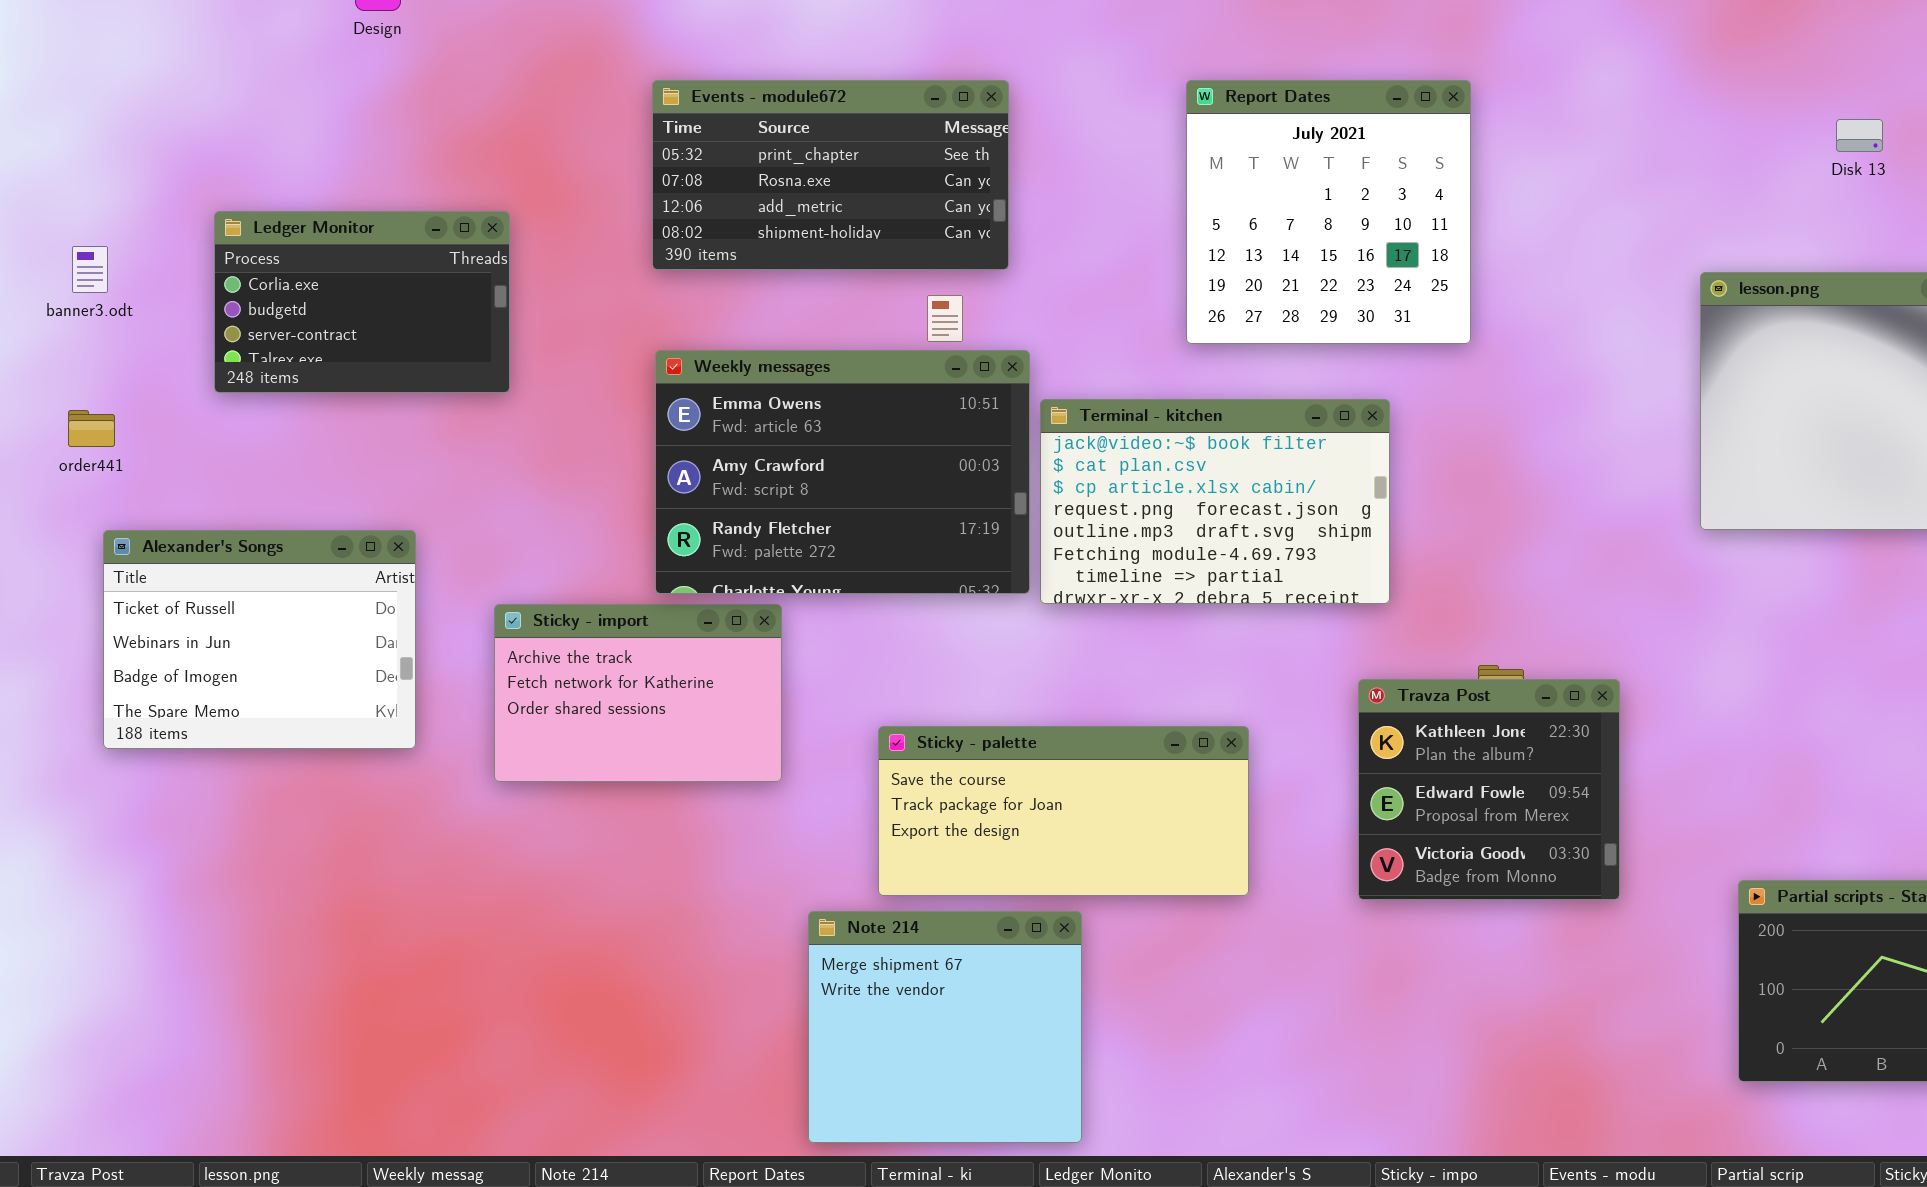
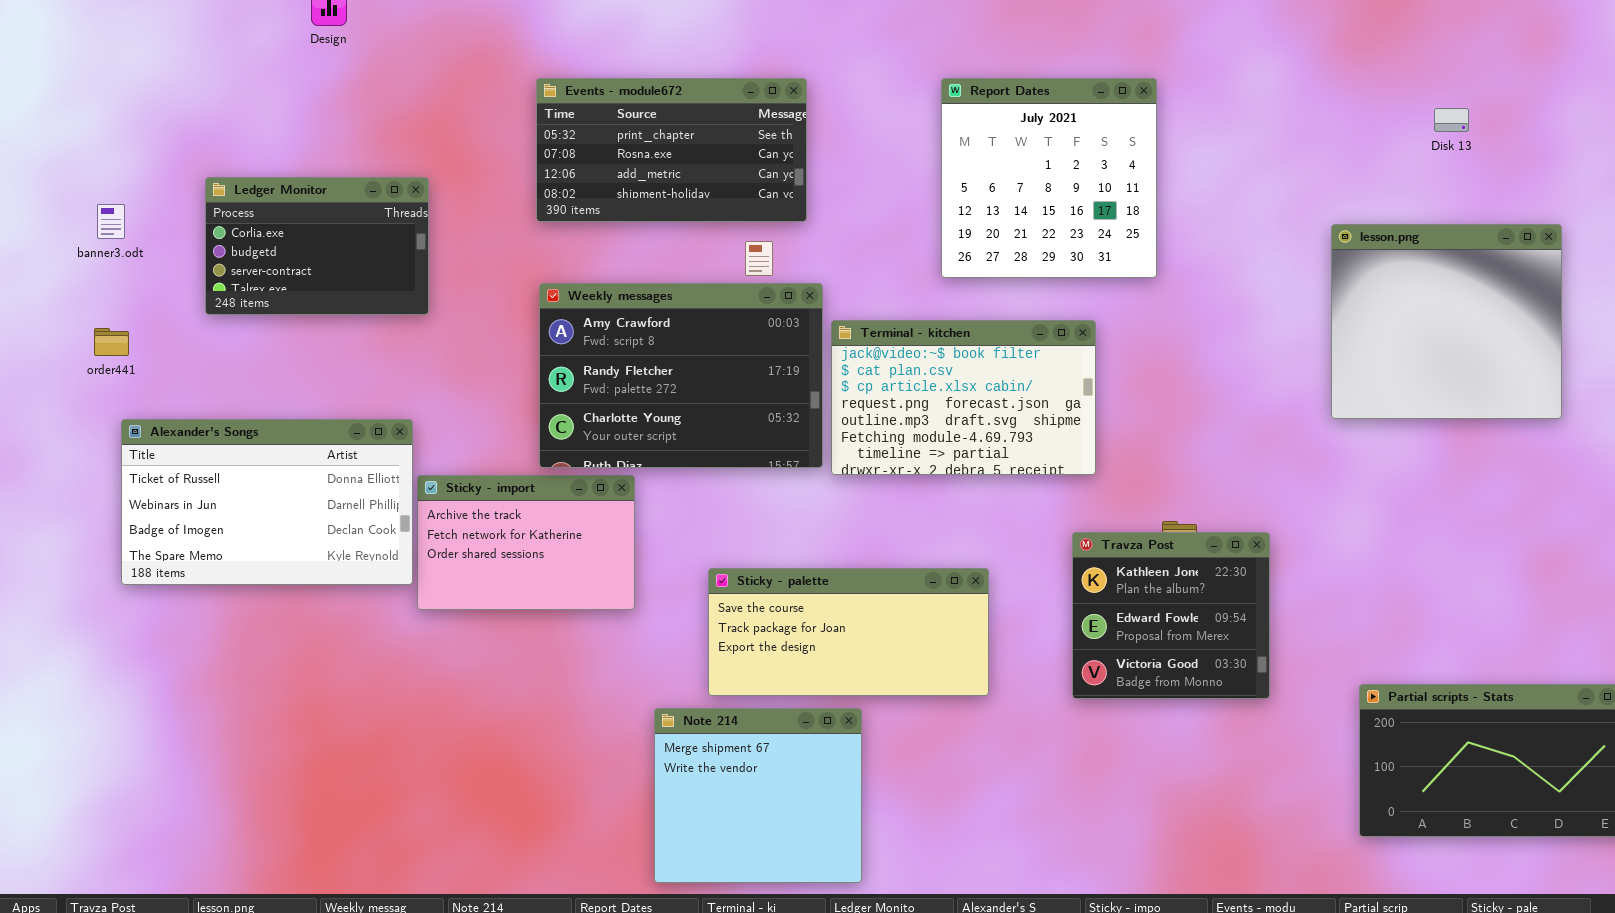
Weekly messages: [655,350,1030,594] -> [539,283,823,468], scrolled down 1 row
Alexander's Songs: [103,530,416,749] -> [121,419,413,585], resized

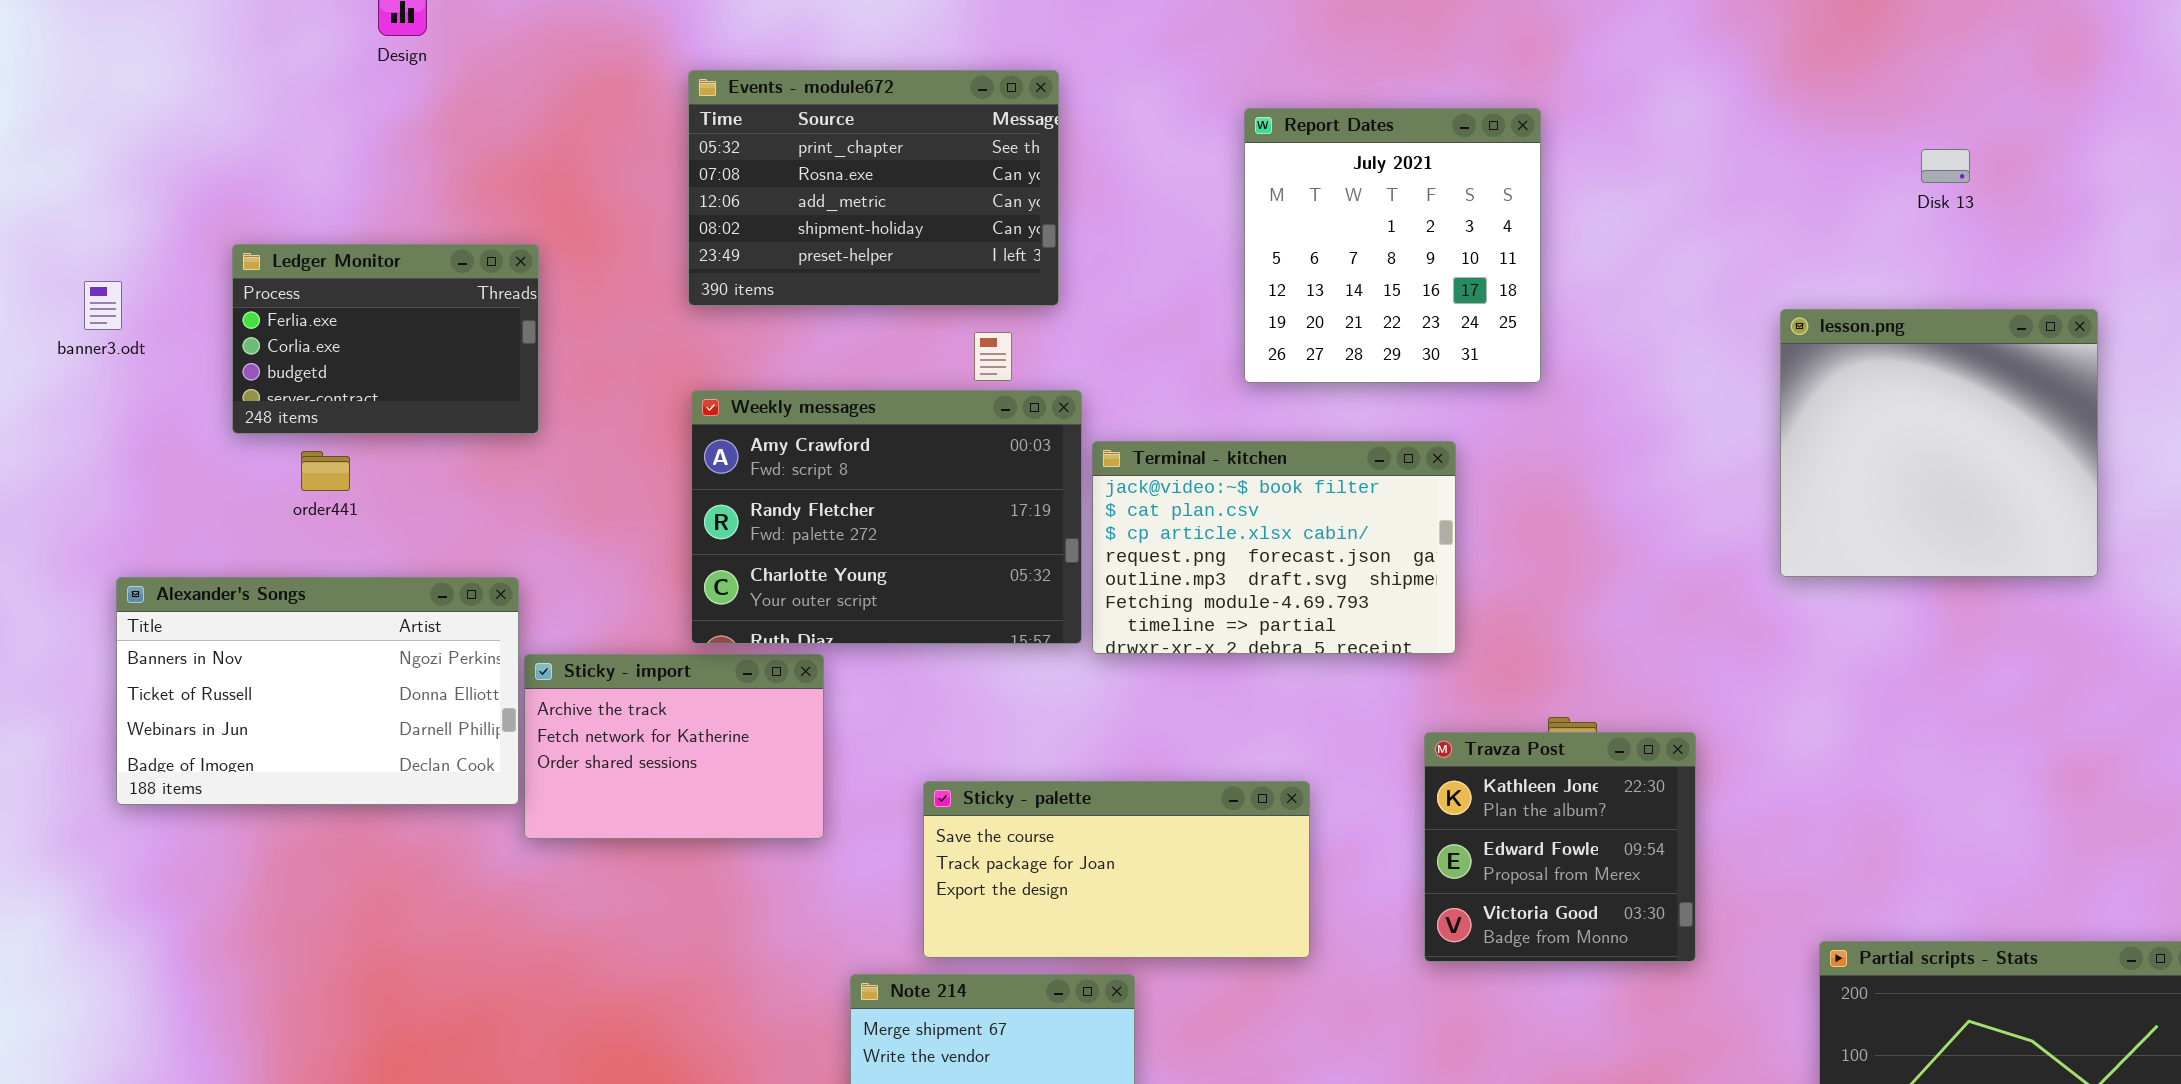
Events - module672: [536,78,807,222] -> [688,70,1059,306], resized
Ledger Monitor: [205,177,429,315] -> [232,244,539,434], scrolled up 1 row
order441: [94,328,129,356] -> [301,451,350,491], moved
Alexander's Songs: [121,419,413,585] -> [116,577,519,805], scrolled up 1 row

